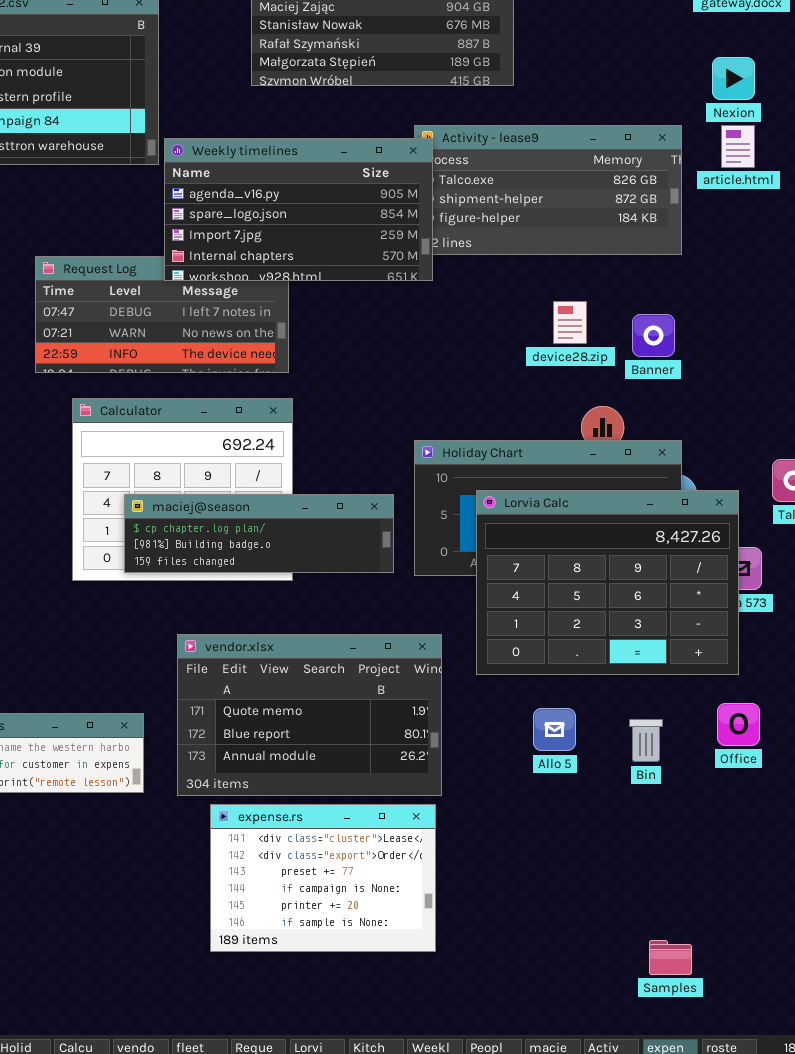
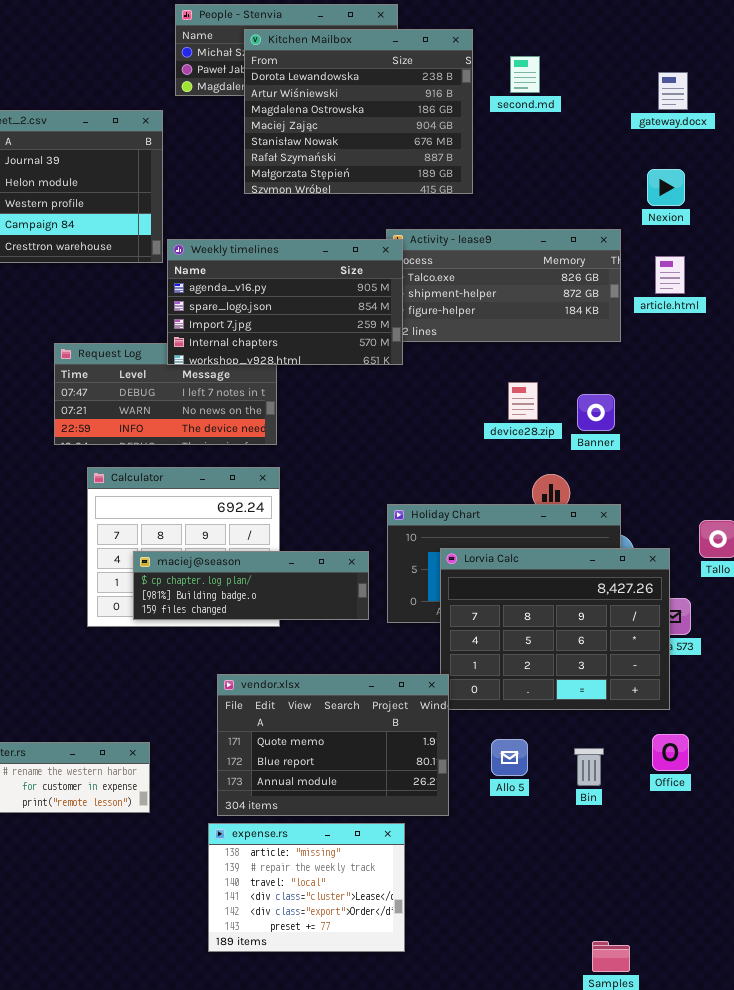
article.html: [721,125,755,168] -> [655,256,685,294], moved
vendor.xlsx: [177,634,442,796] -> [217,674,449,816], moved
expense.rs: [210,804,436,952] -> [208,823,405,952], scrolled up 3 rows

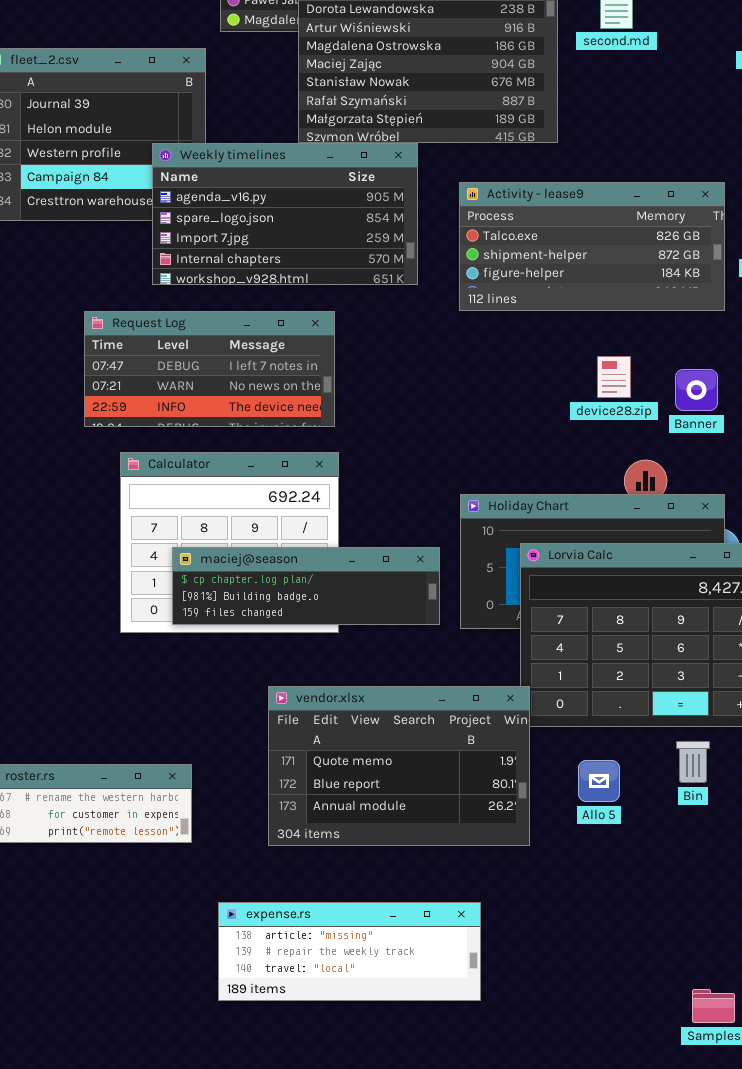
Weekly timelines: [167,239,403,365] -> [152,143,418,285], moved
Bin: [574,748,604,786] -> [676,741,710,783], moved
expense.rs: [208,823,405,952] -> [218,902,481,1001], resized

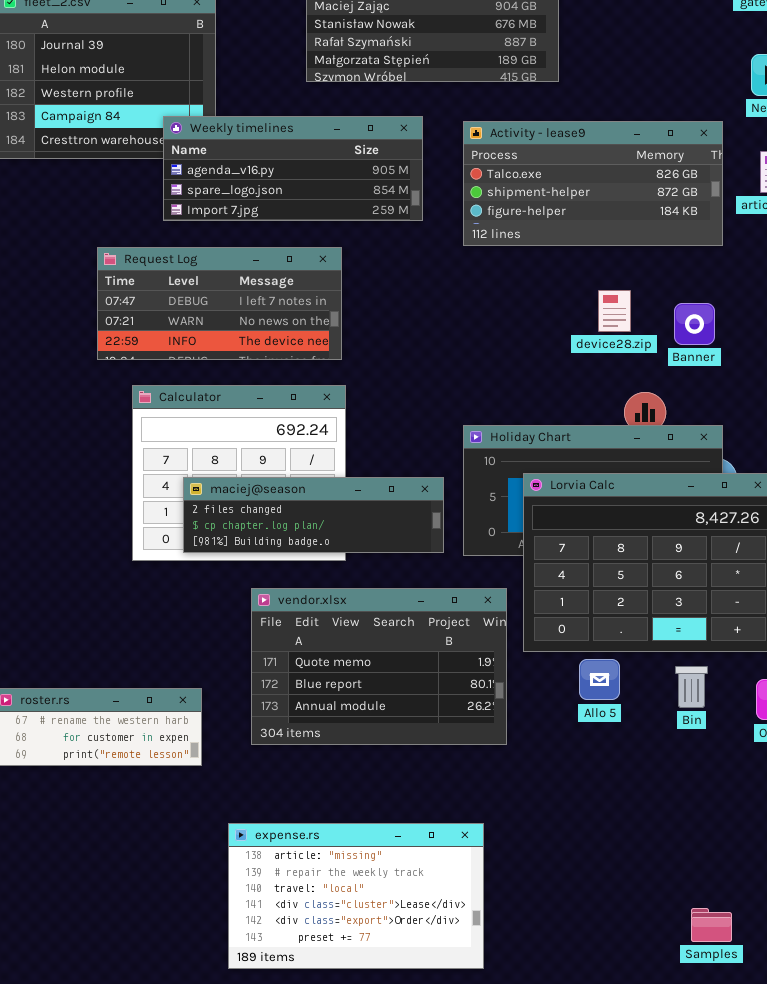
Weekly timelines: [152,143,418,285] -> [163,116,423,221], resized
maciej@season: [172,547,440,625] -> [183,477,444,553], scrolled up 1 row
vendor.xlsx: [268,686,530,846] -> [251,588,507,745], moved
Allo 5: [578,760,620,802] -> [579,659,620,700], moved
expense.rs: [218,902,481,1001] -> [228,823,484,969], resized

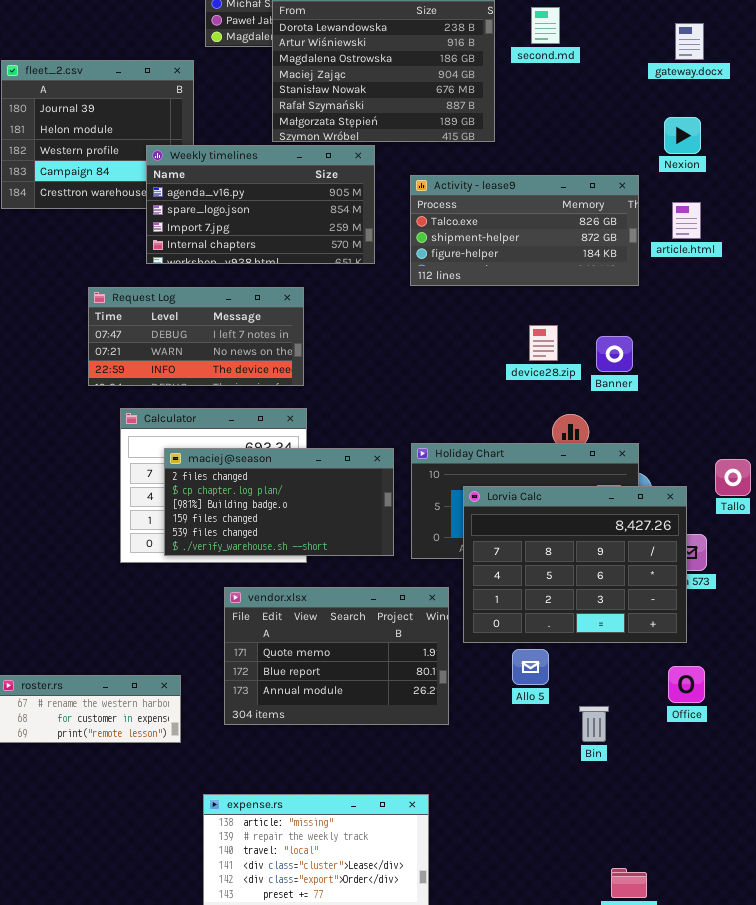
Weekly timelines: [163,116,423,221] -> [146,145,375,264], resized
maciej@season: [183,477,444,553] -> [164,448,394,556], resized
Bin: [675,666,708,708] -> [579,706,609,742], moved

